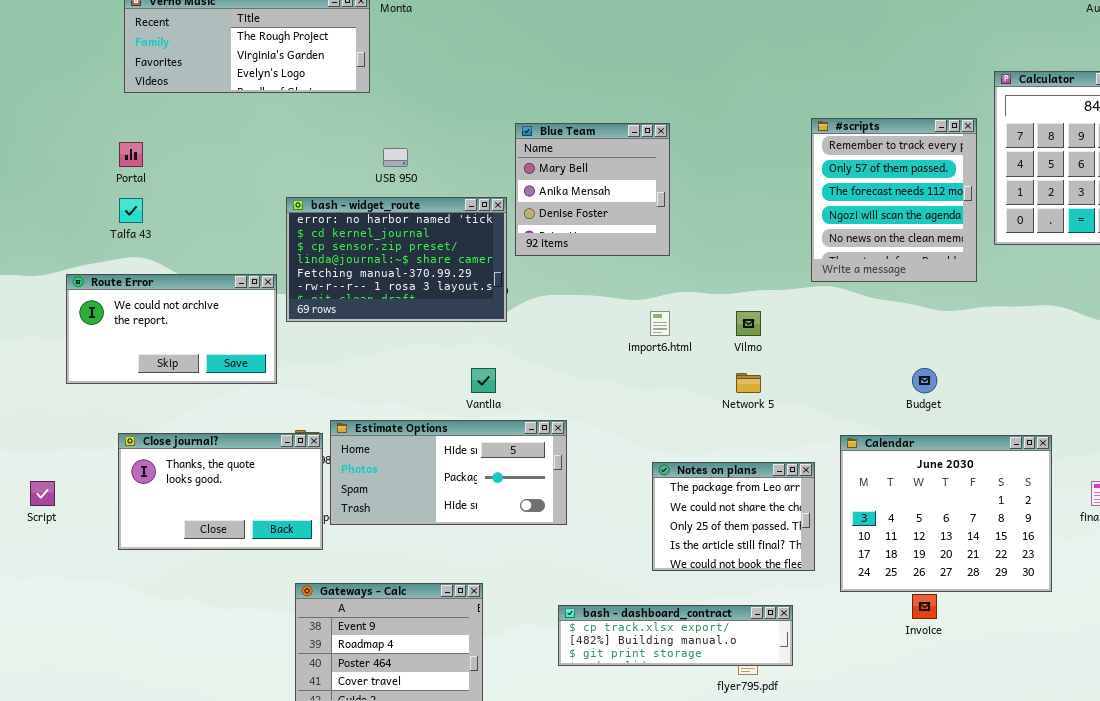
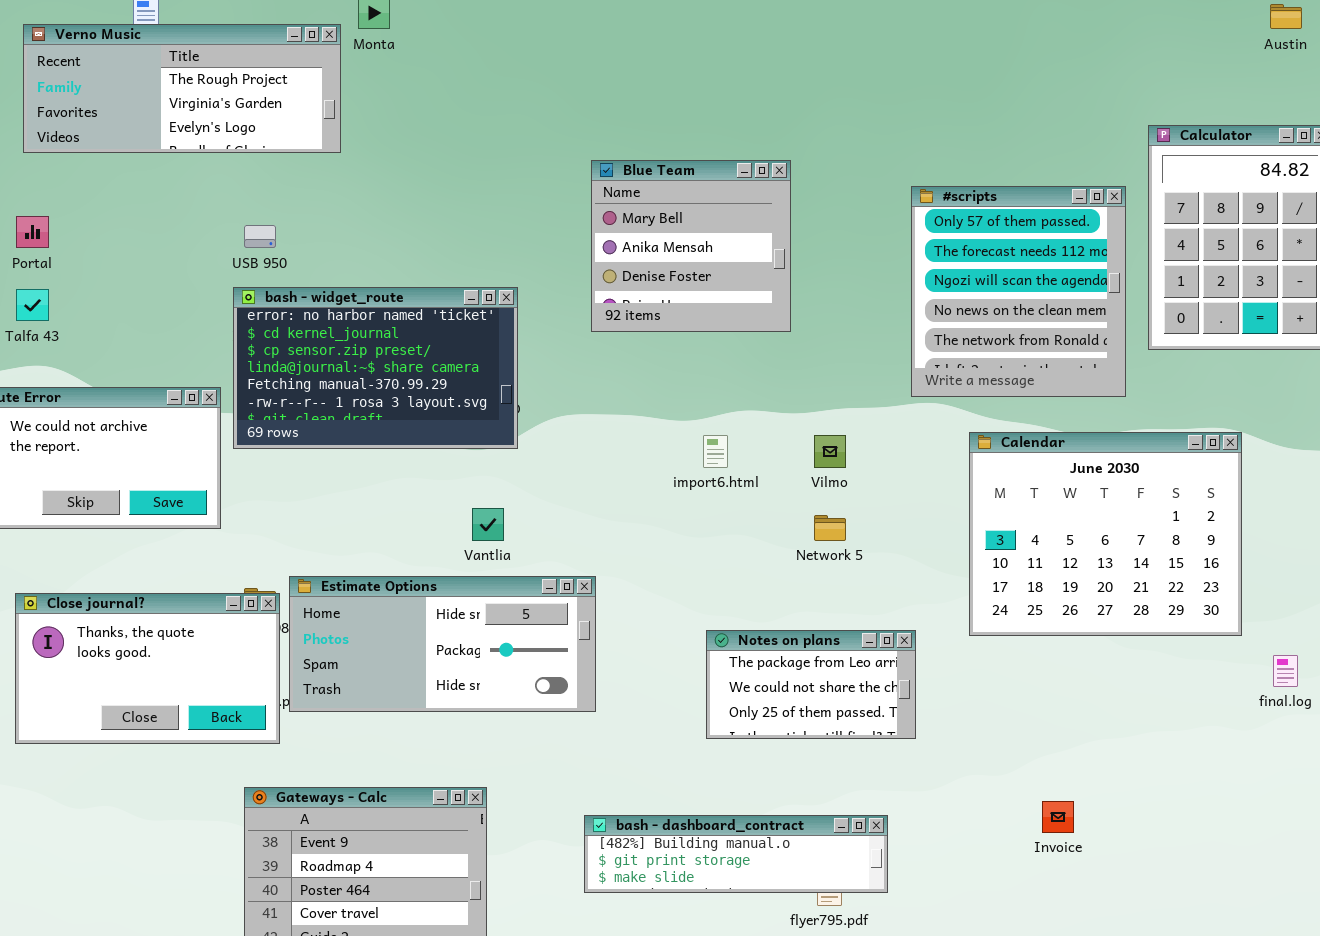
#scripts: [811,118,977,282] -> [911,186,1126,397], scrolled down 1 row
Blue Team: [515,123,670,256] -> [591,160,791,332], moved
USB 950: [383,148,408,167] -> [244,225,276,248], moved
Calendar: [840,435,1052,592] -> [969,432,1242,636], moved
Notes on plans: [652,462,815,571] -> [706,630,916,739], resized
bash - dashboard_contract: [558,605,793,666] -> [584,815,888,893], scrolled down 1 row

